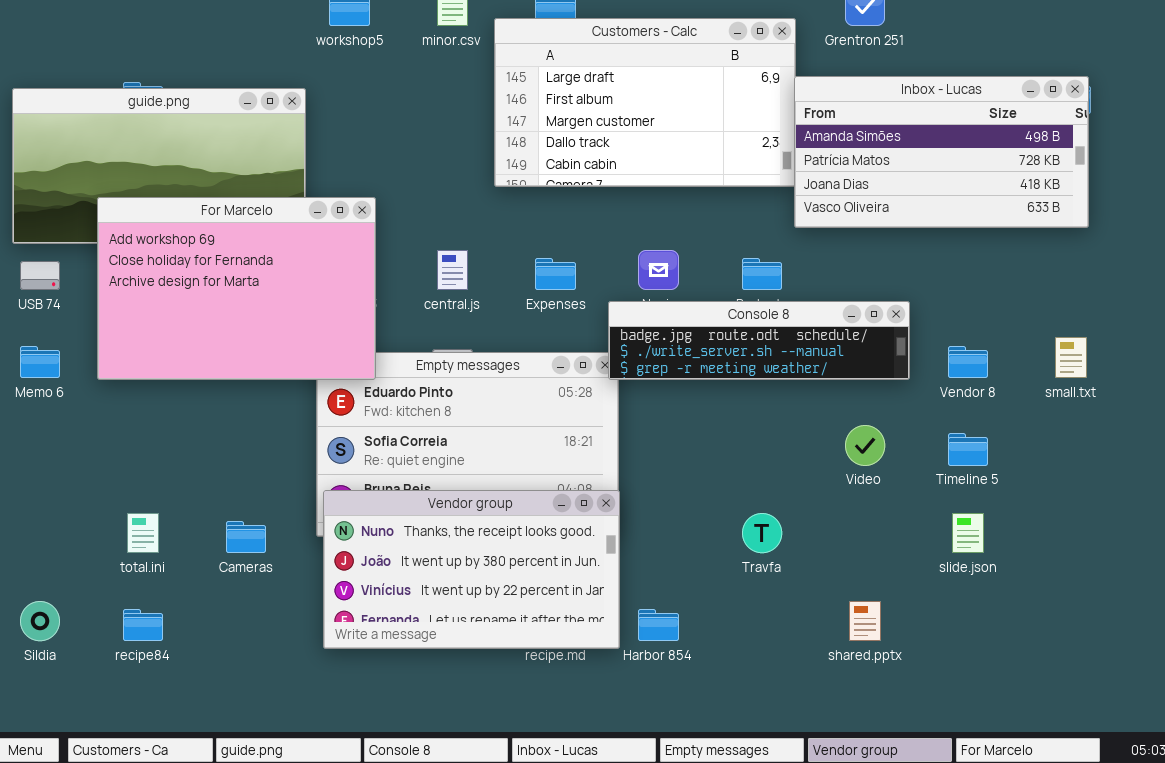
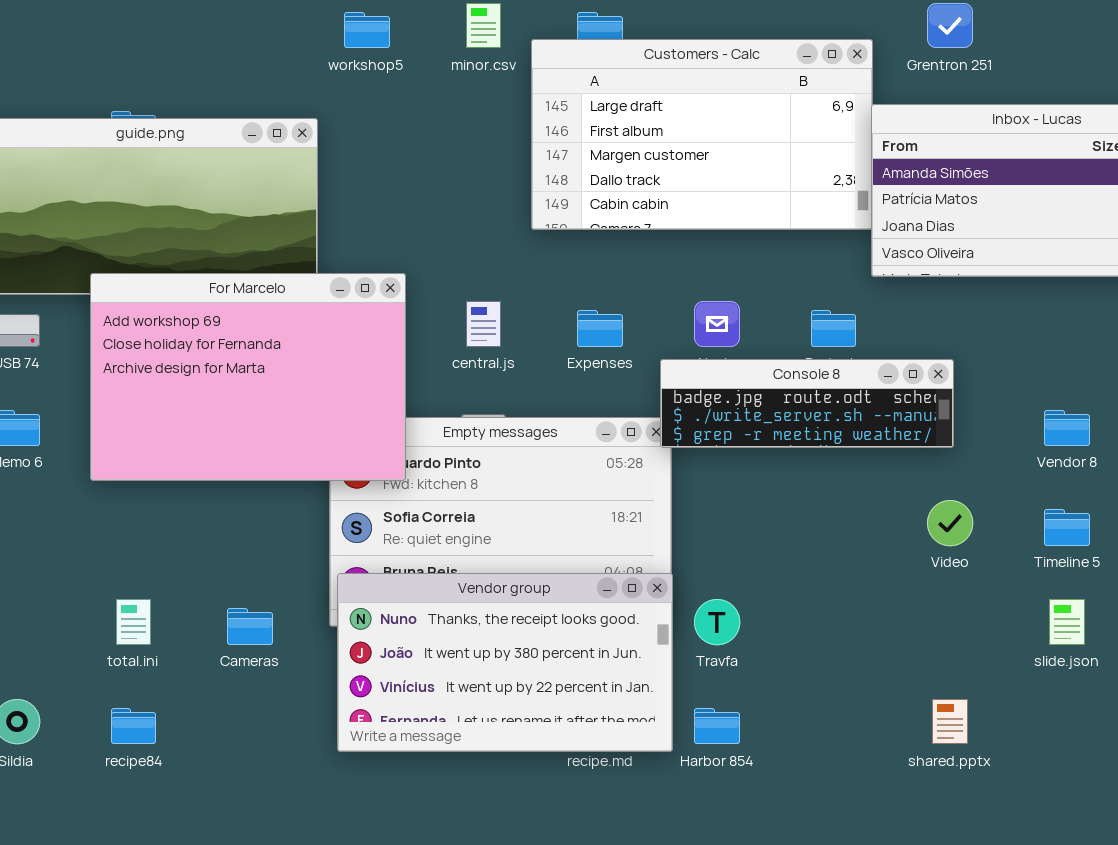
For Marcelo: [97,197,376,380] -> [90,273,406,481], moved
Console 8: [608,301,910,380] -> [660,359,954,448], resized
Travfa: [742,513,782,553] -> [694,599,740,645], moved

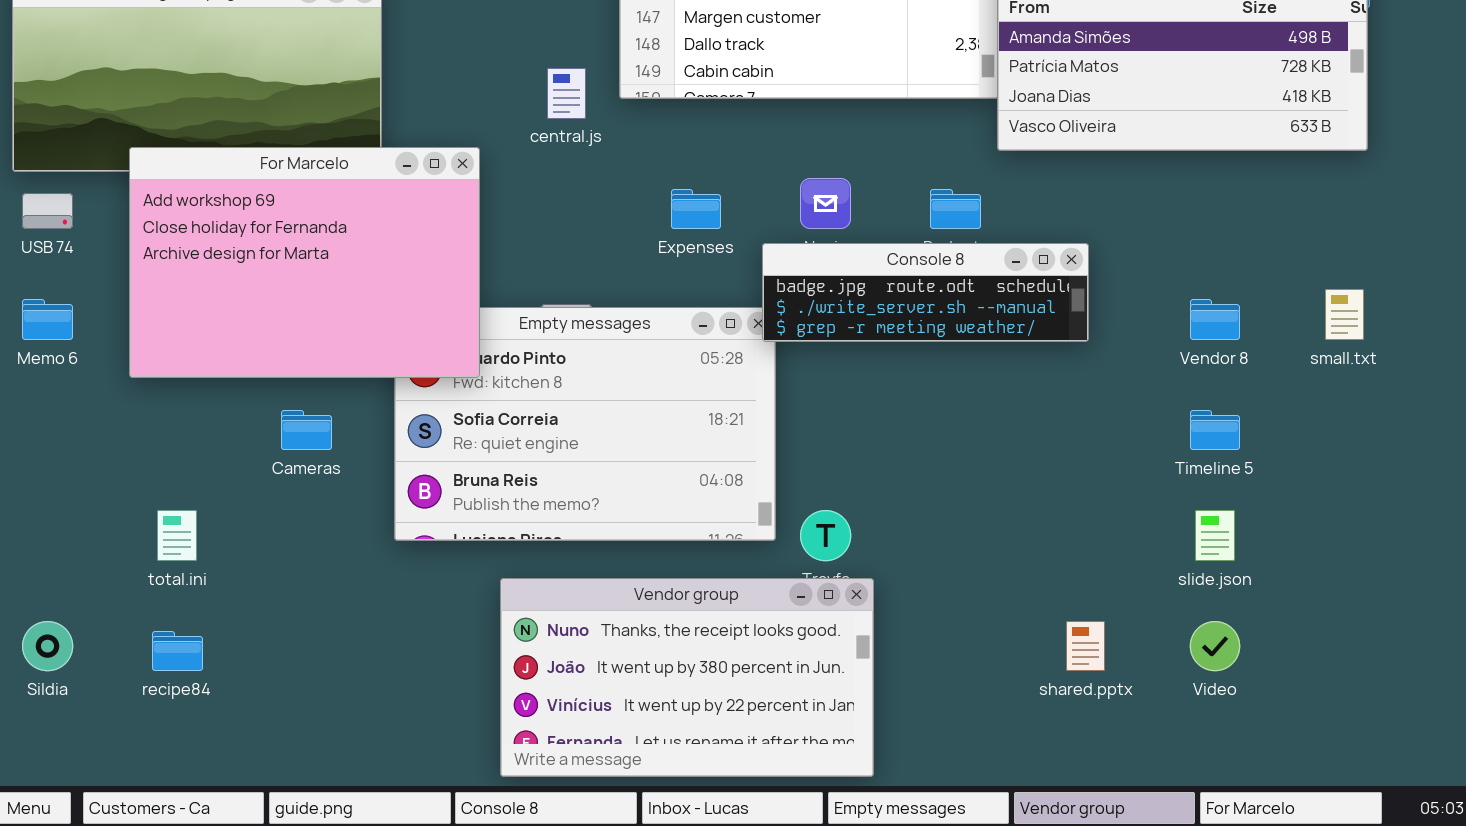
central.js: [466,301,501,347] -> [547,68,586,119], moved
Video: [927,500,973,546] -> [1190,621,1240,671], moved
Vendor group: [337,573,673,752] -> [500,578,874,777], moved
Cameras: [227,608,273,645] -> [281,410,332,450], moved

